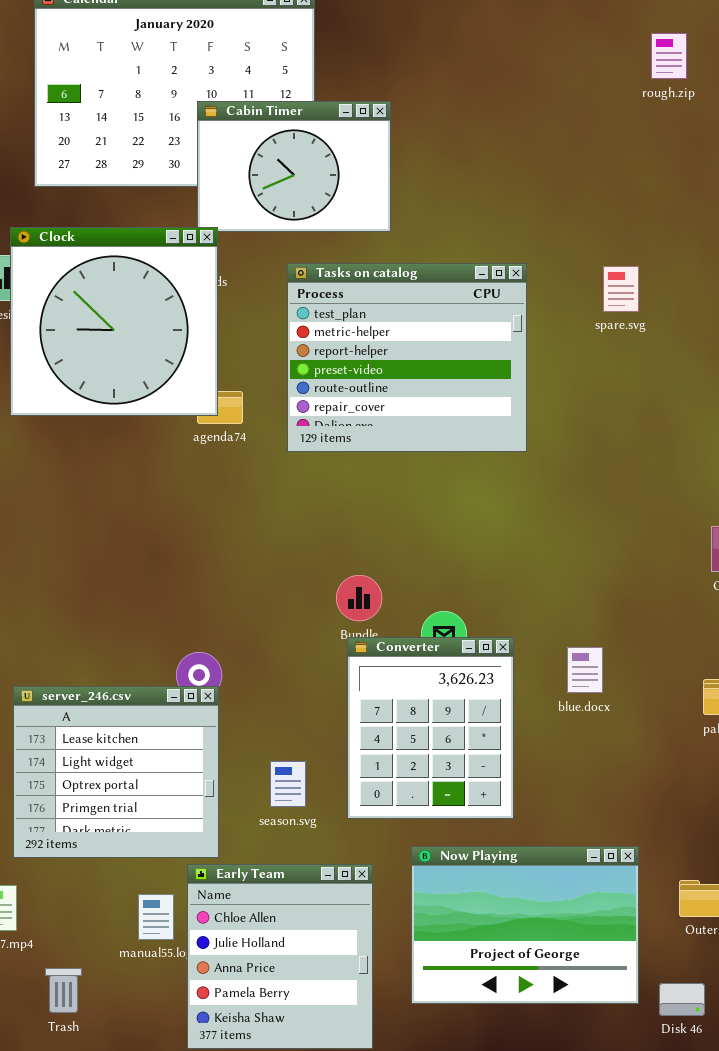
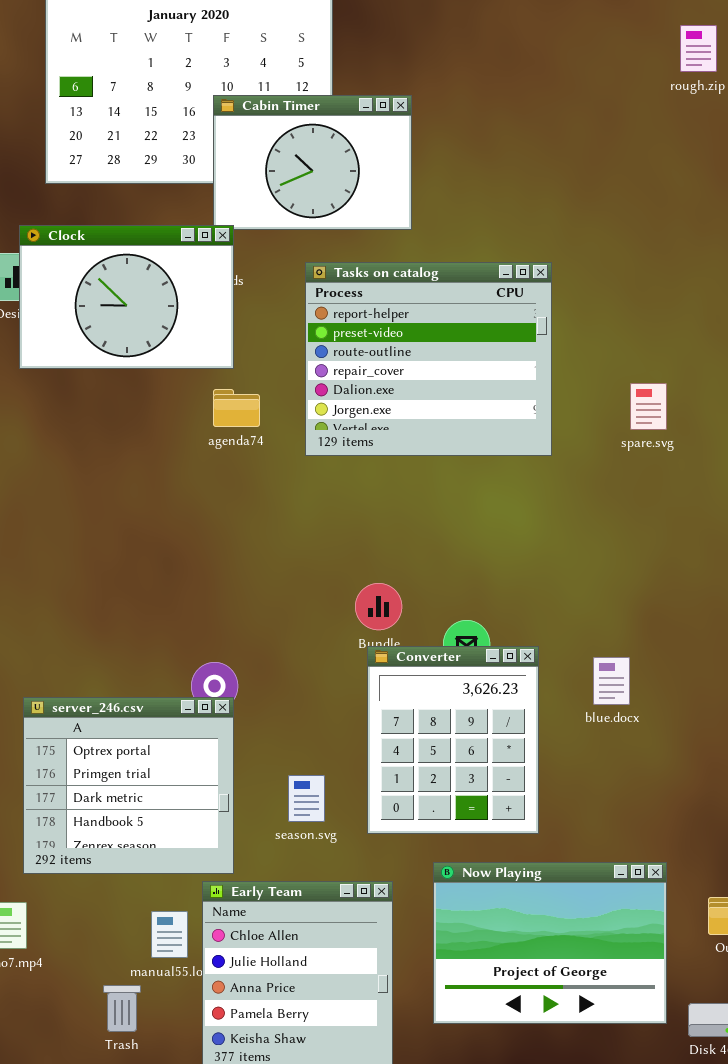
Clock: [10,227,218,416] -> [19,225,234,369], resized
Tasks on catalog: [287,263,527,452] -> [305,262,552,456], scrolled down 2 rows
spare.svg: [603,266,639,312] -> [630,383,667,430], moved
server_246.csv: [13,686,219,858] -> [23,697,234,874], scrolled down 2 rows
Trash: [45,968,82,1013] -> [103,985,141,1032], moved

